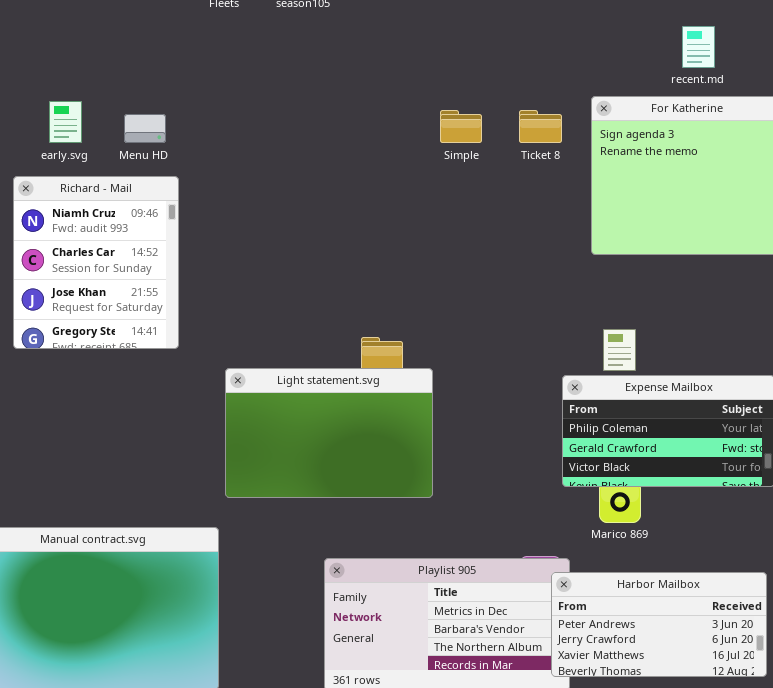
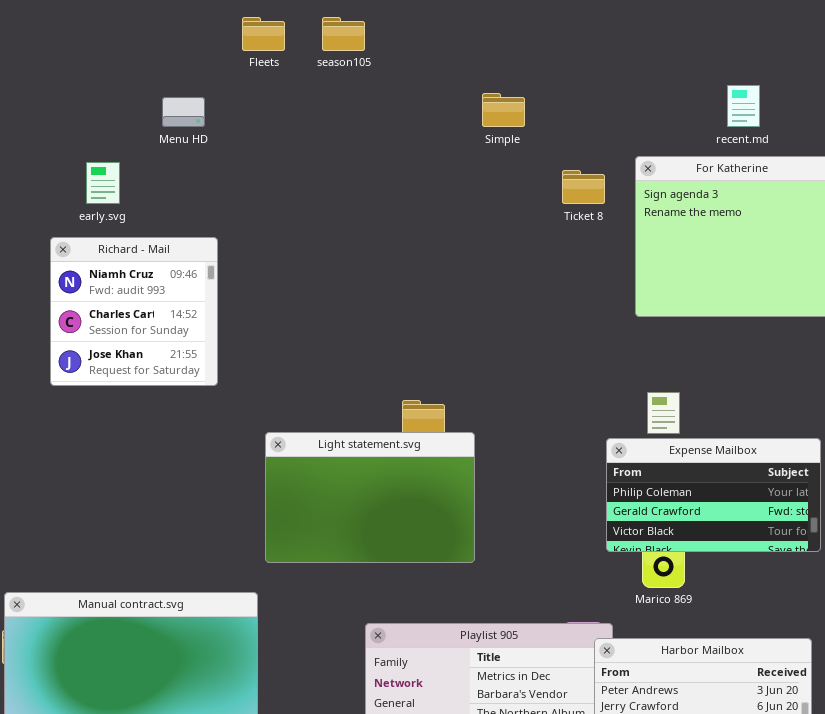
Simple: [440,110,482,143] -> [482,93,525,127], moved
Menu HD: [124,114,166,143] -> [162,97,205,127], moved
Richard - Mail: [13,176,179,349] -> [50,237,218,386], resized

